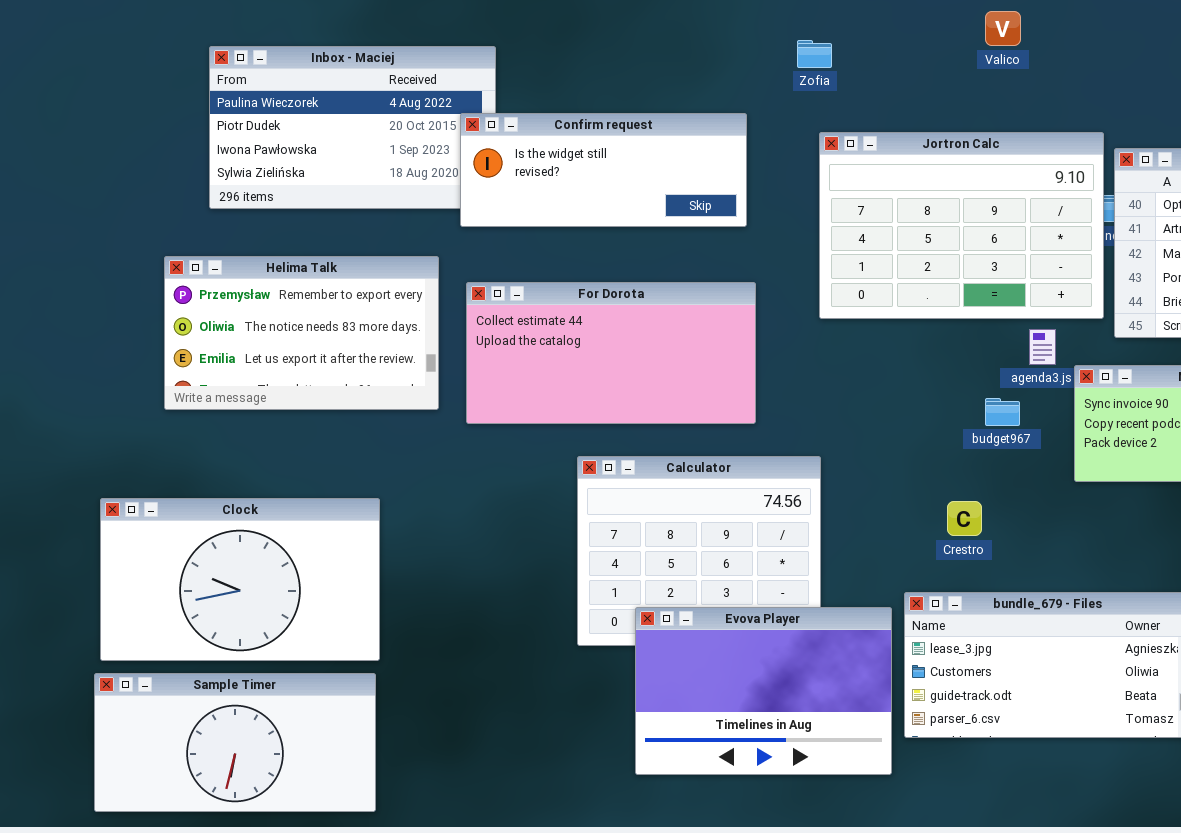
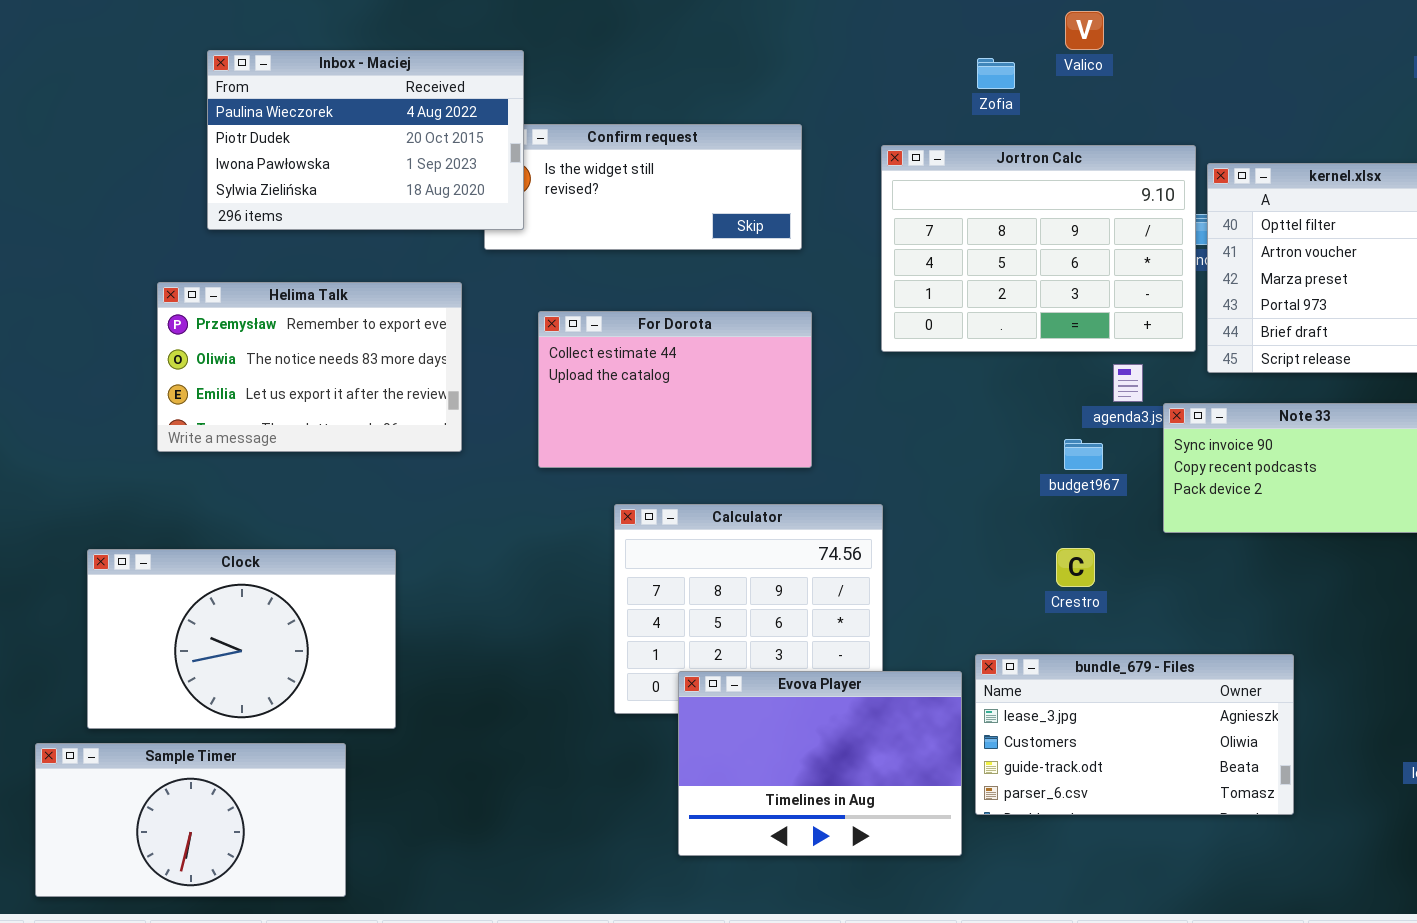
Zofia: [797,40,832,68] -> [977,58,1015,89], moved
Inbox - Maciej: [209,46,496,209] -> [207,50,524,230], raised
For Dorota: [466,282,756,424] -> [538,311,812,468], resized
Crestro: [947,501,982,536] -> [1056,548,1095,587], moved
Sample Timer: [94,673,376,812] -> [35,743,346,897], moved

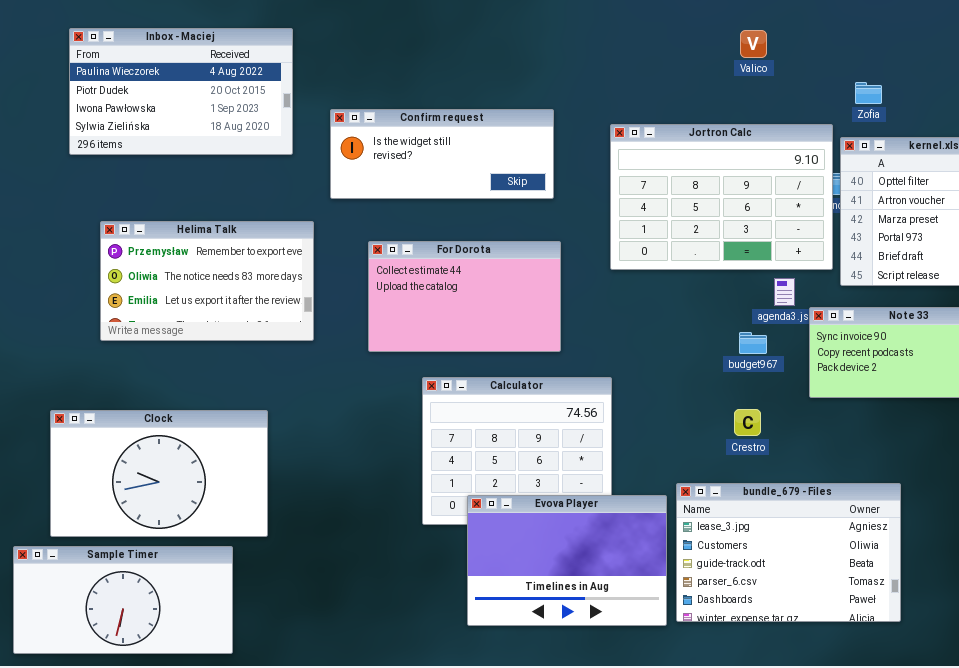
Inbox - Maciej: [207,50,524,230] -> [69,28,293,155], moved
Zofia: [977,58,1015,89] -> [855,82,882,104], moved
bundle_679 - Files: [975,654,1294,815] -> [676,483,901,622], resized

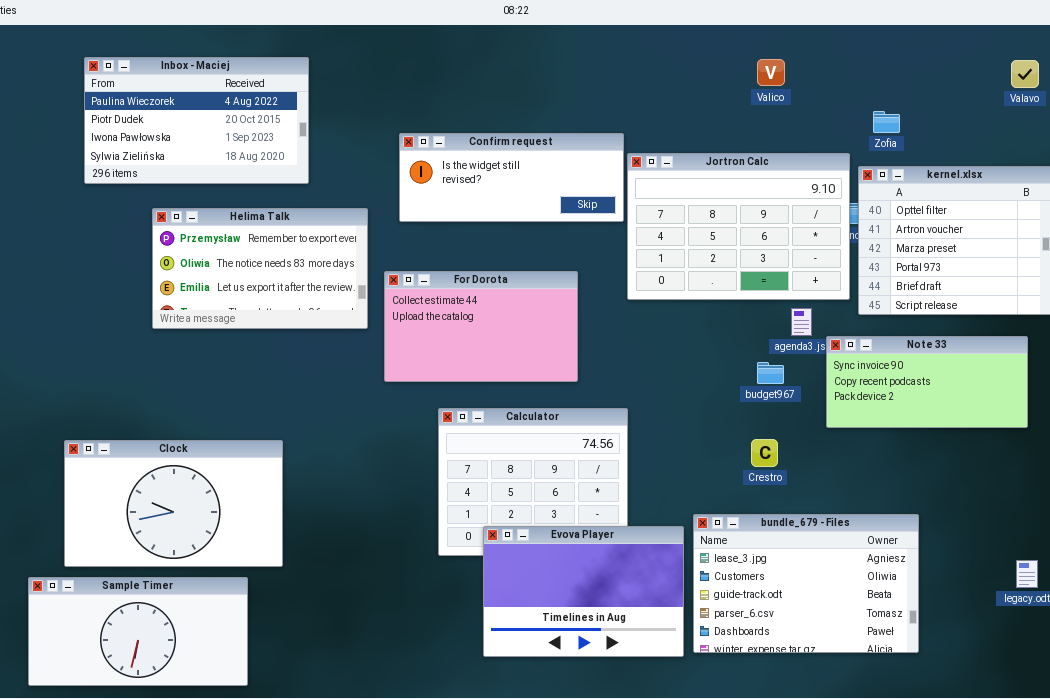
Confirm request: [330,109,554,199] -> [399,133,624,222], moved
Helima Talk: [100,221,314,341] -> [152,208,368,329], moved

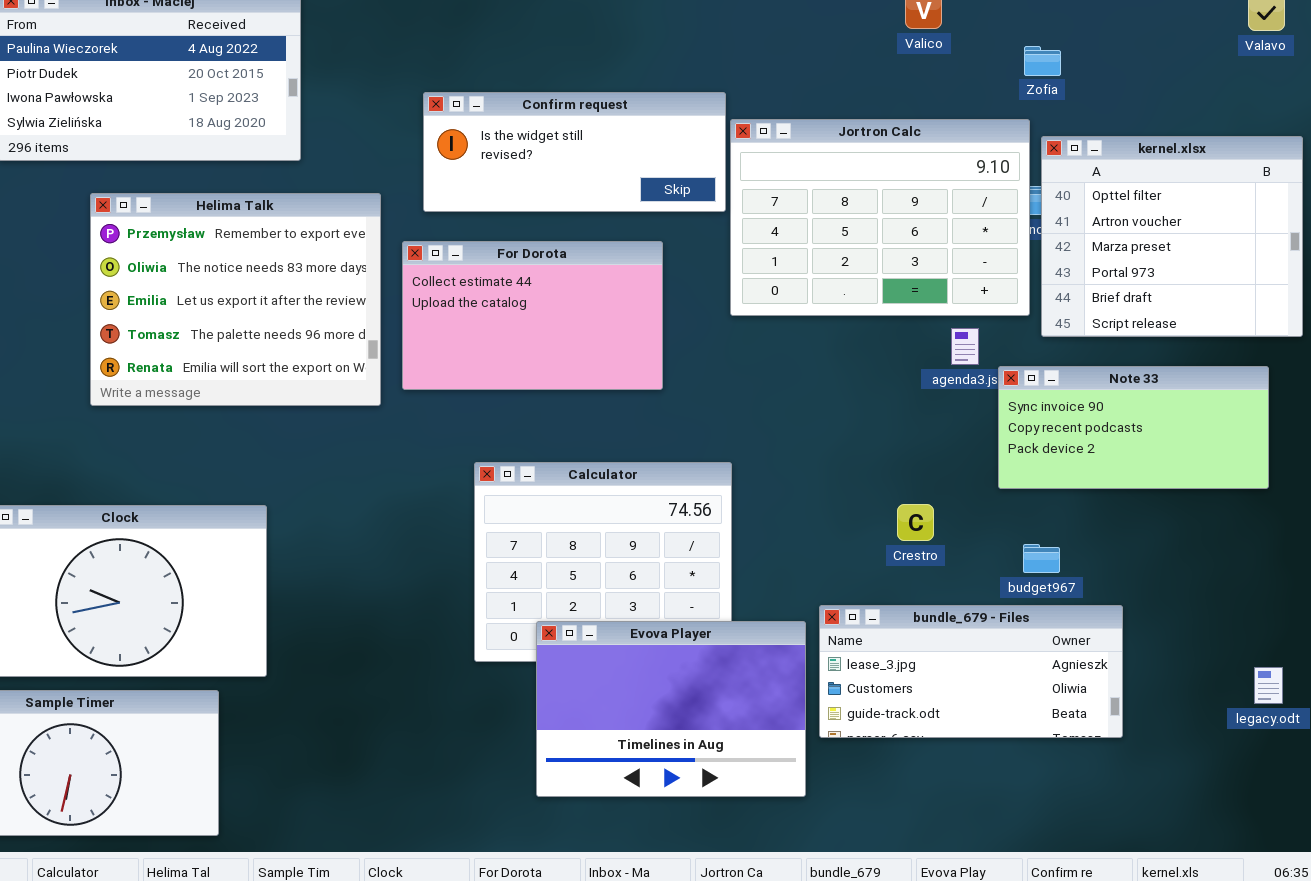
Zofia: [873,111,900,133] -> [1024,46,1061,76], moved
Helima Talk: [152,208,368,329] -> [90,193,381,406], resized
For Dorota: [384,271,578,382] -> [402,241,663,390], moved
budget967: [757,362,784,384] -> [1023,544,1060,573], moved
bundle_679 - Files: [693,514,919,653] -> [819,605,1123,738], resized

